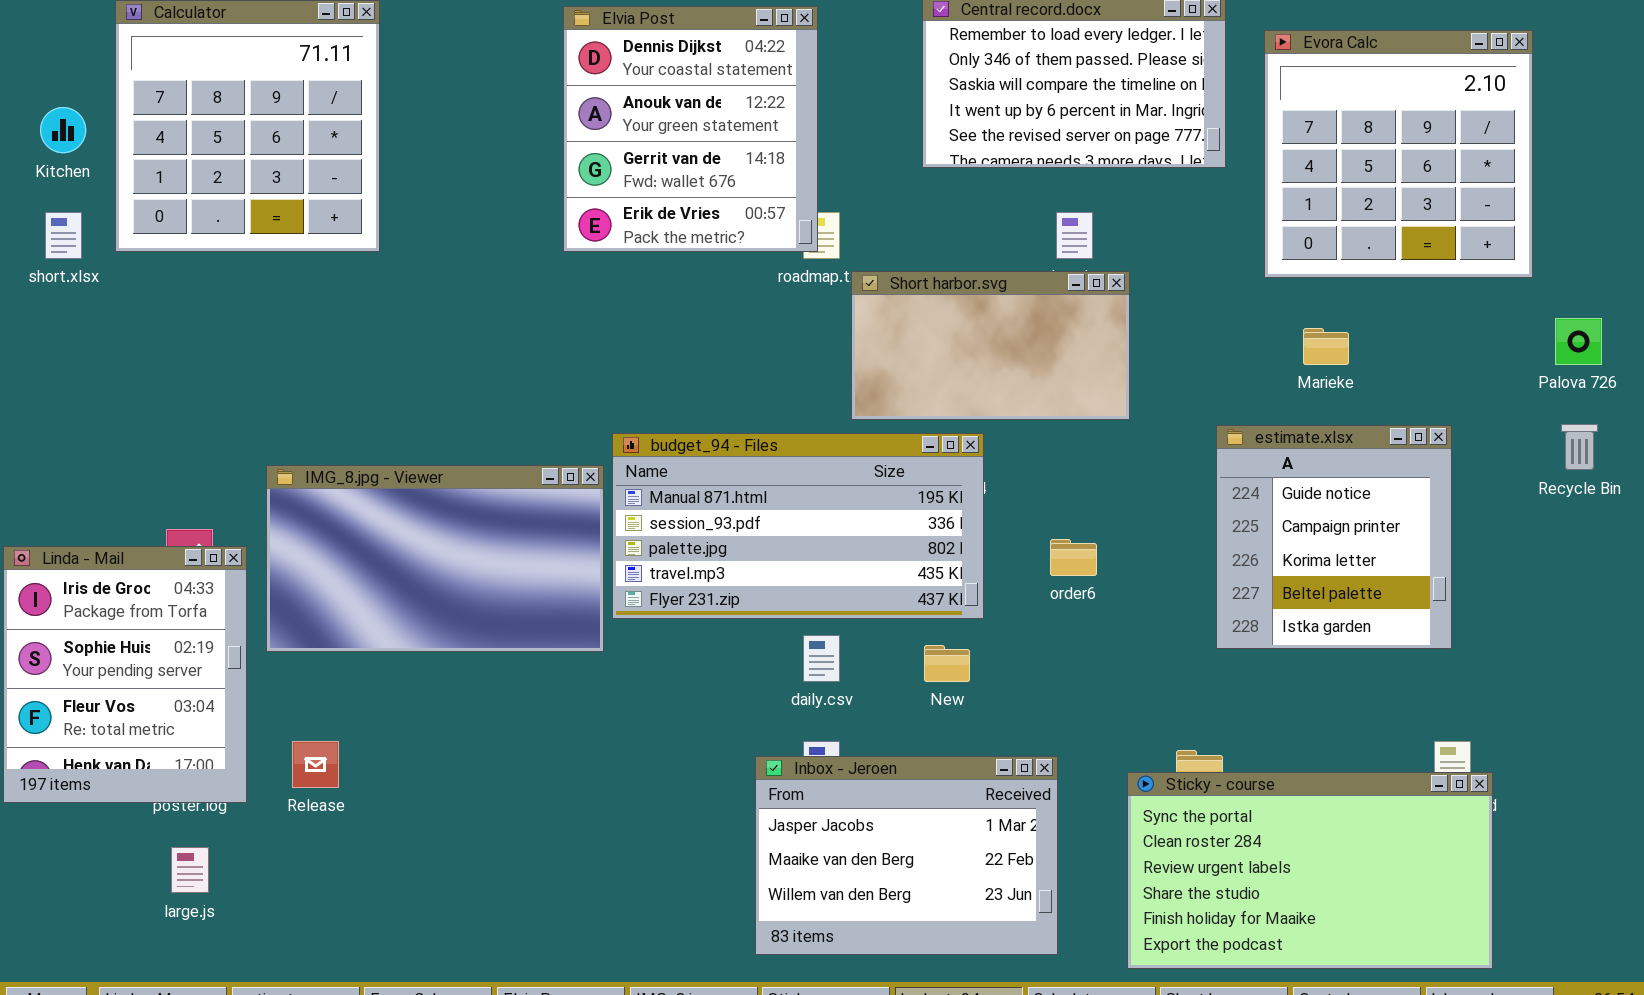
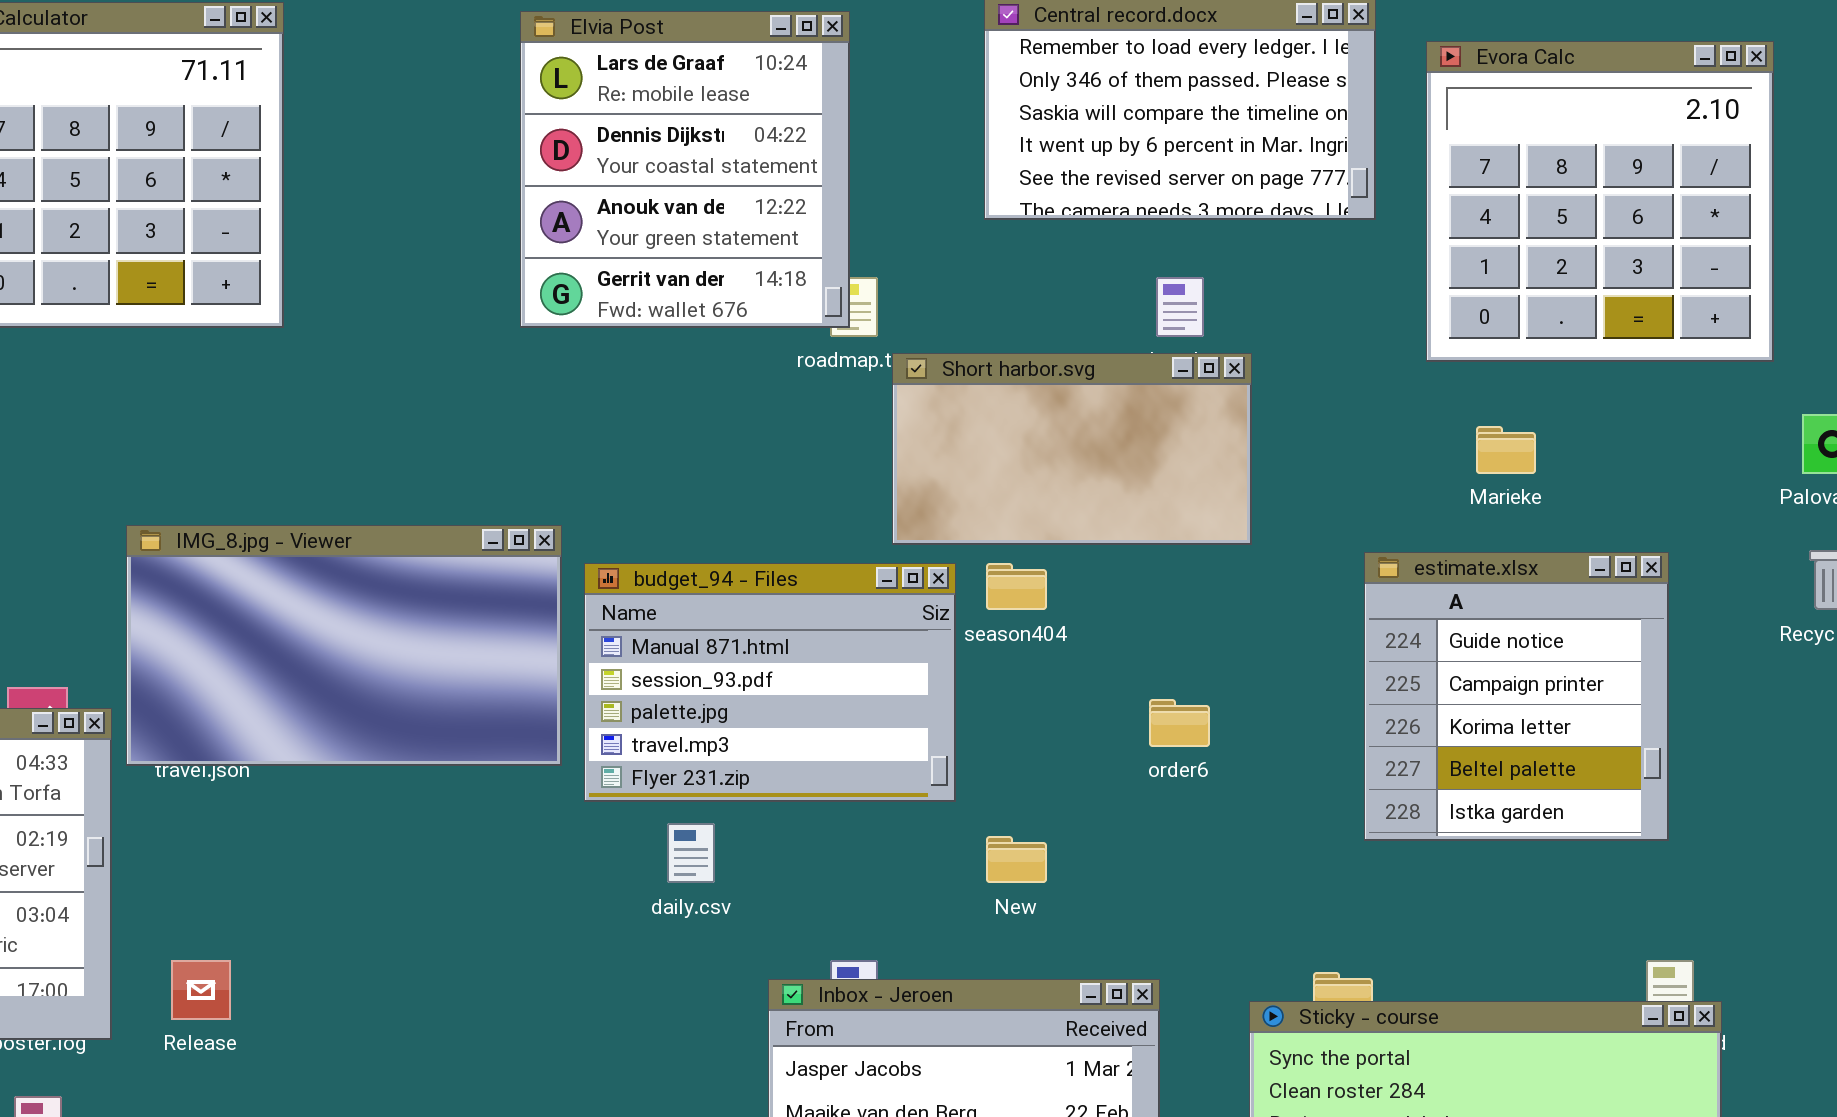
Elvia Post: [563,6,818,252] -> [520,11,850,328], scrolled up 1 row
budget_94 - Files: [612,433,984,619] -> [584,563,956,802], resized
IMG_8.jpg - Viewer: [266,465,604,652] -> [126,525,562,766], moved
daily.csv: [803,635,840,682] -> [667,823,715,883], moved

